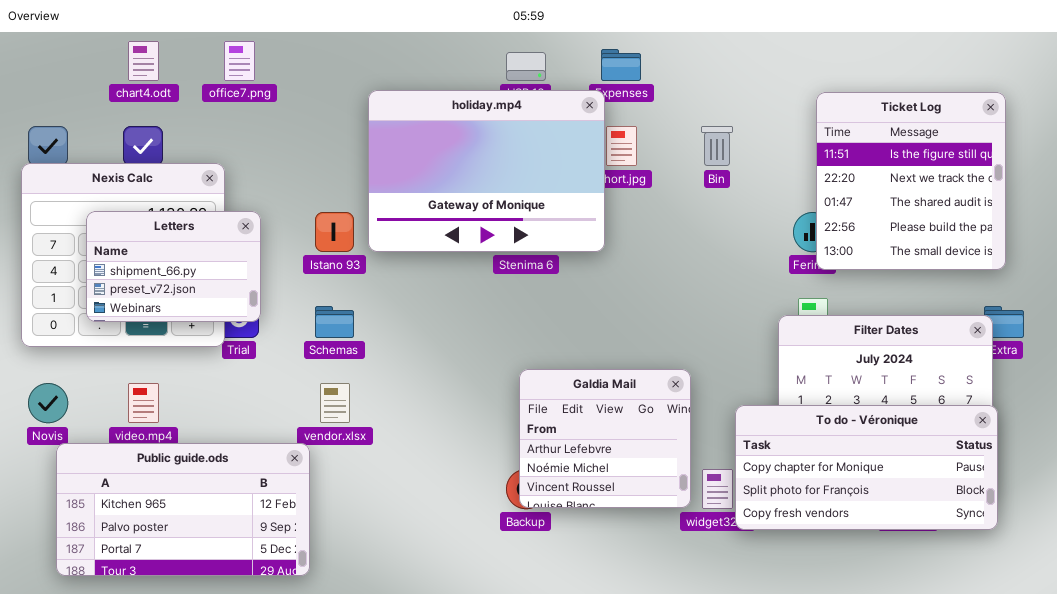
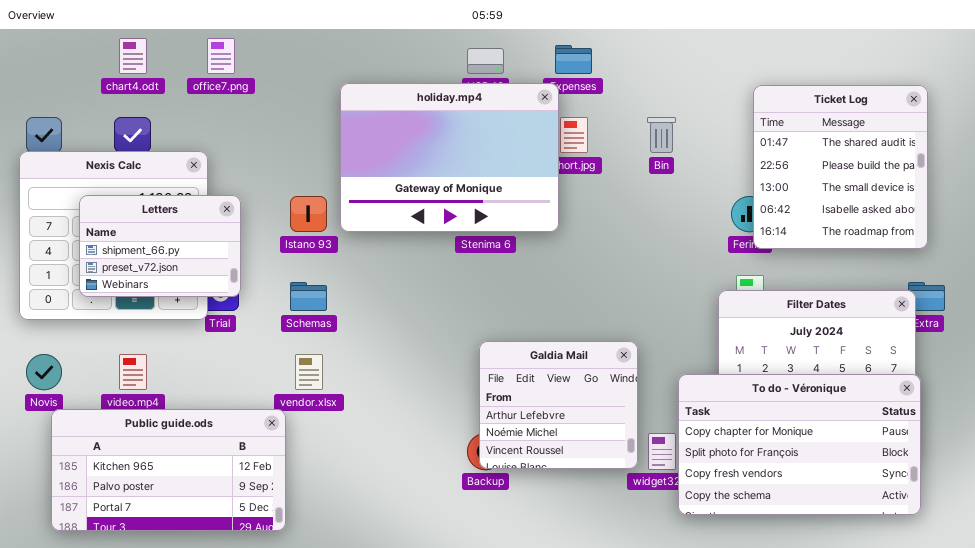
Ticket Log: [816,92,1006,270] -> [753,85,928,249], scrolled down 2 rows
To do - Véronique: [735,405,998,530] -> [678,374,921,515], resized

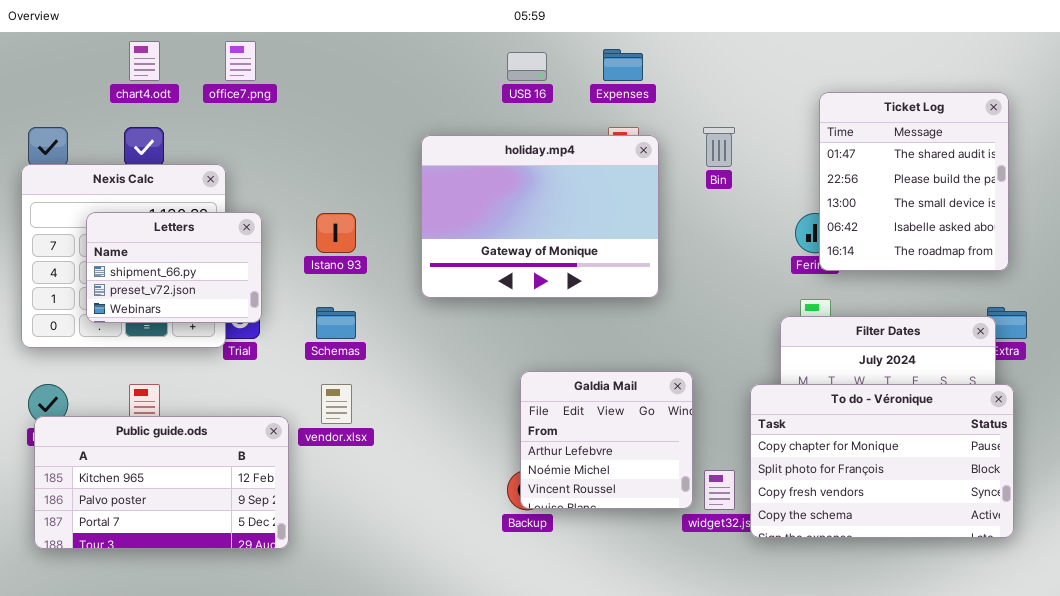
holiday.mp4: [340,83,559,232] -> [421,135,659,298], moved
To do - Véronique: [678,374,921,515] -> [750,384,1014,538], moved
Public guide.ods: [51,409,286,531] -> [34,416,289,549], moved

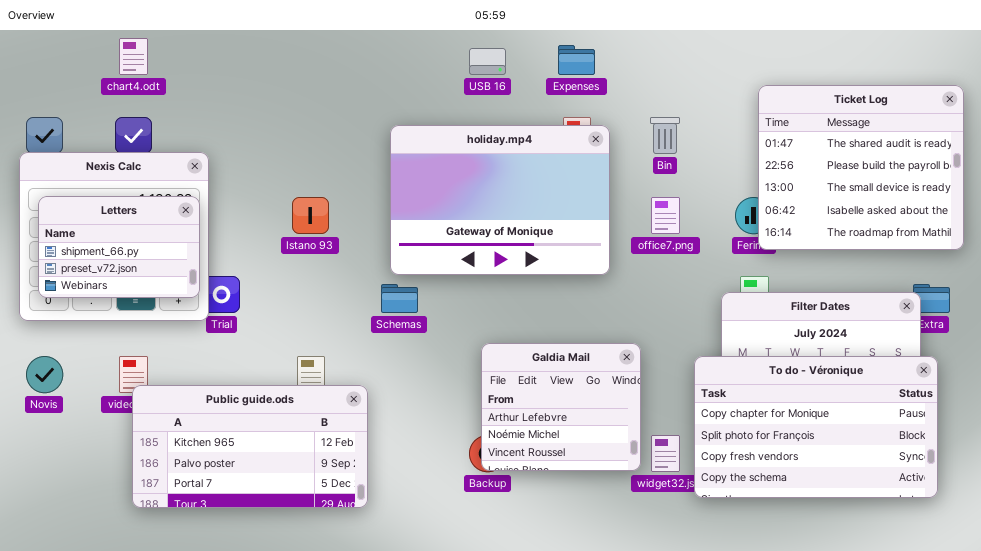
office7.png: [225,41,256,81] -> [651,197,680,234], moved
Ticket Log: [819,92,1009,271] -> [758,85,964,250], resized
Letters: [86,212,262,323] -> [38,196,200,298], moved
Schemas: [316,307,356,339] -> [381,284,418,313], moved
Public guide.ods: [34,416,289,549] -> [132,385,368,508], moved

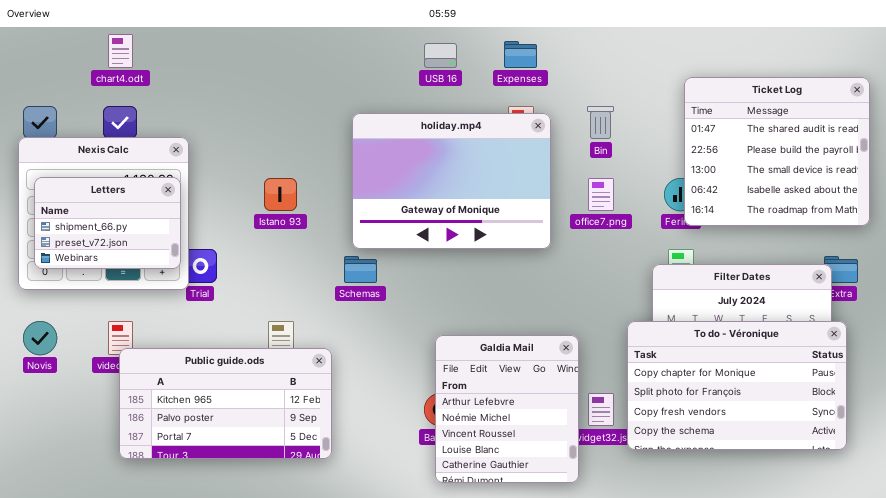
Galdia Mail: [481,343,641,471] -> [435,335,579,483], moved, resized

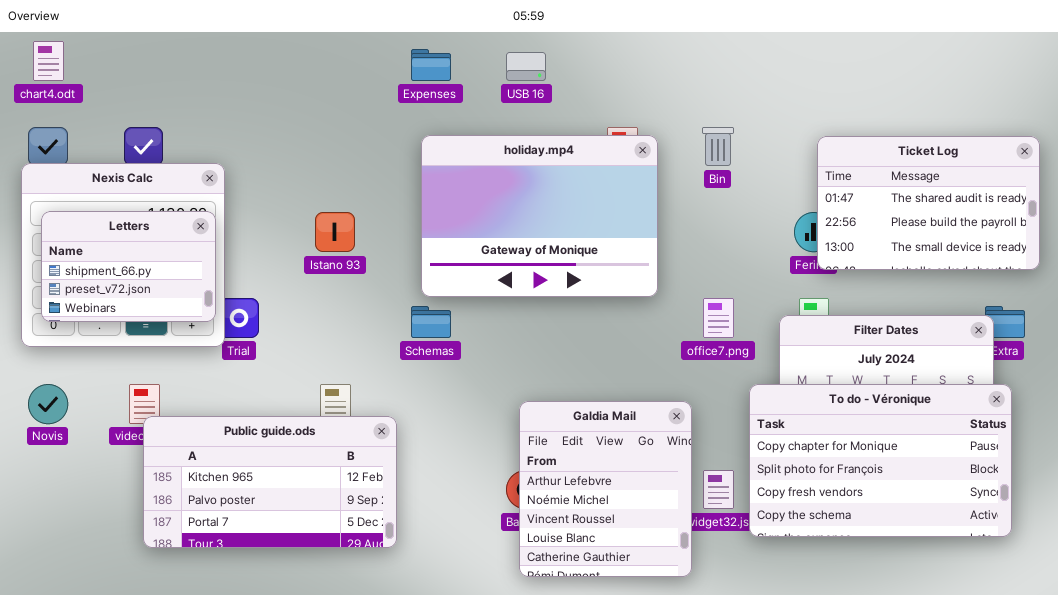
chart4.odt: [108,34,133,68] -> [33,41,64,81], moved
Expenses: [504,41,537,68] -> [411,49,451,81], moved
Ticket Log: [684,77,870,226] -> [817,136,1040,270], resized
office7.png: [588,178,614,211] -> [703,298,734,338], moved

